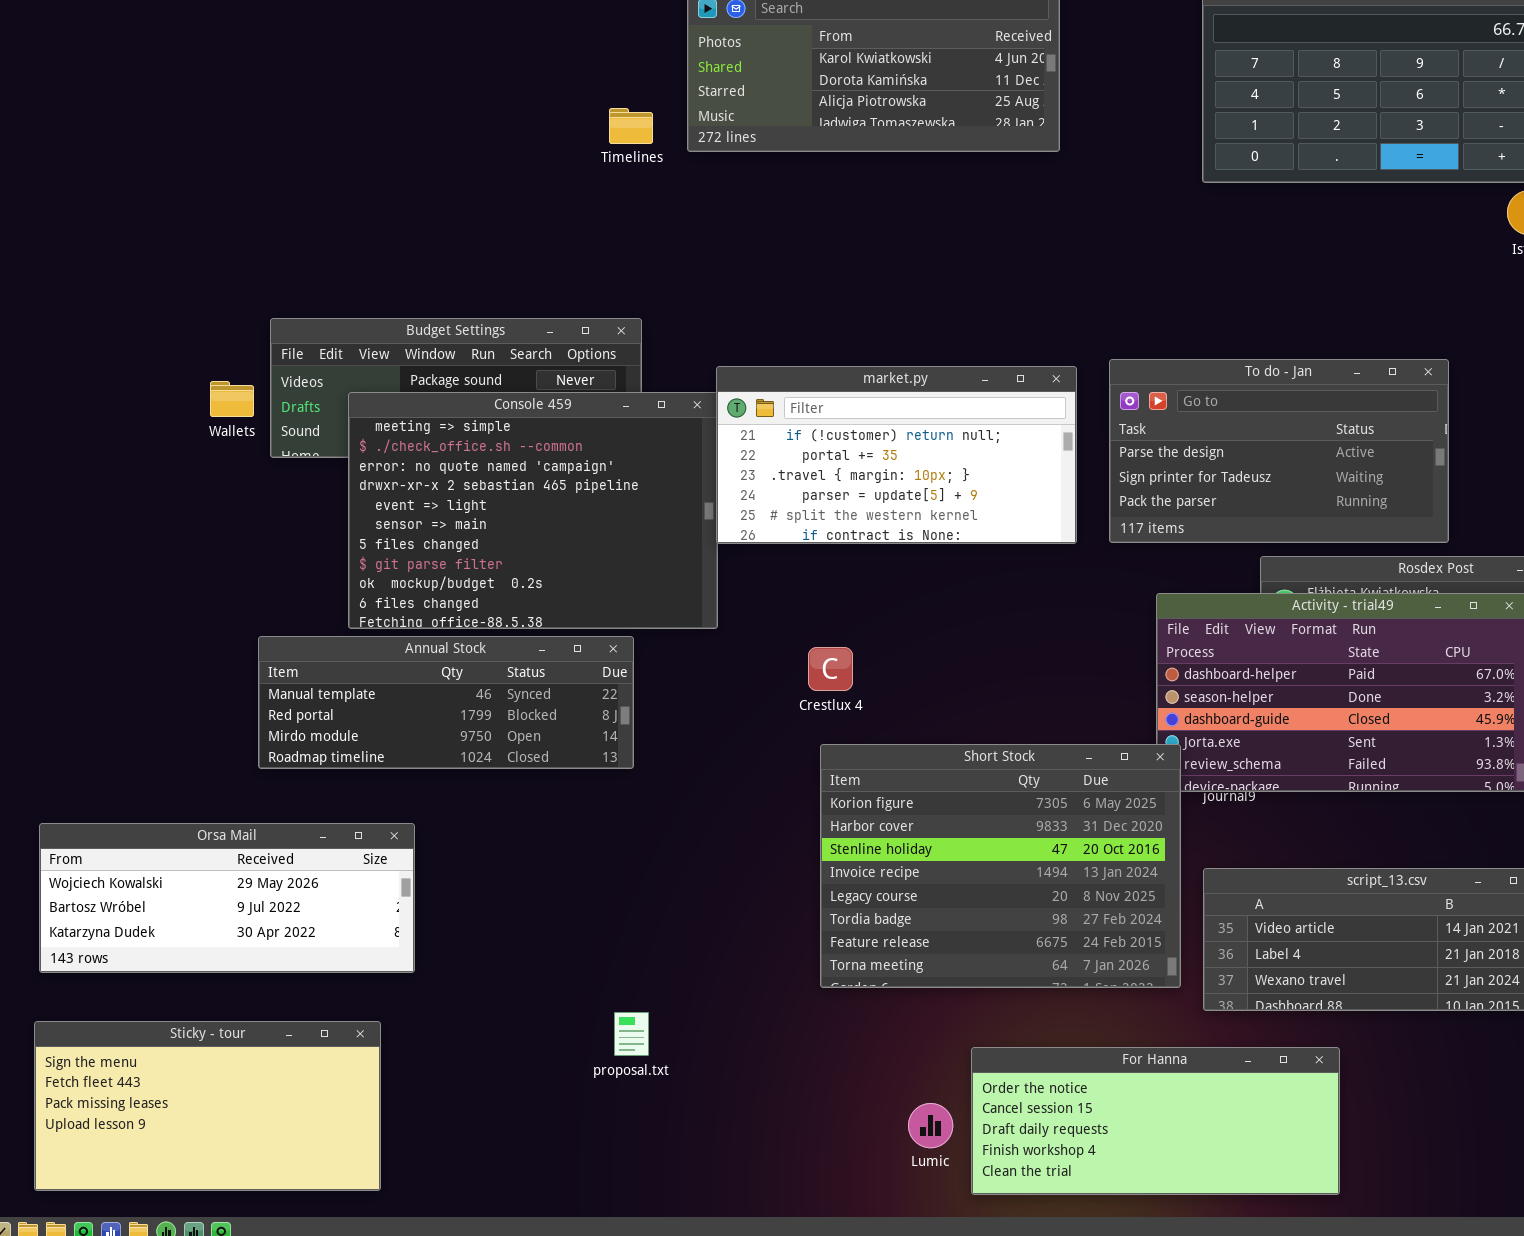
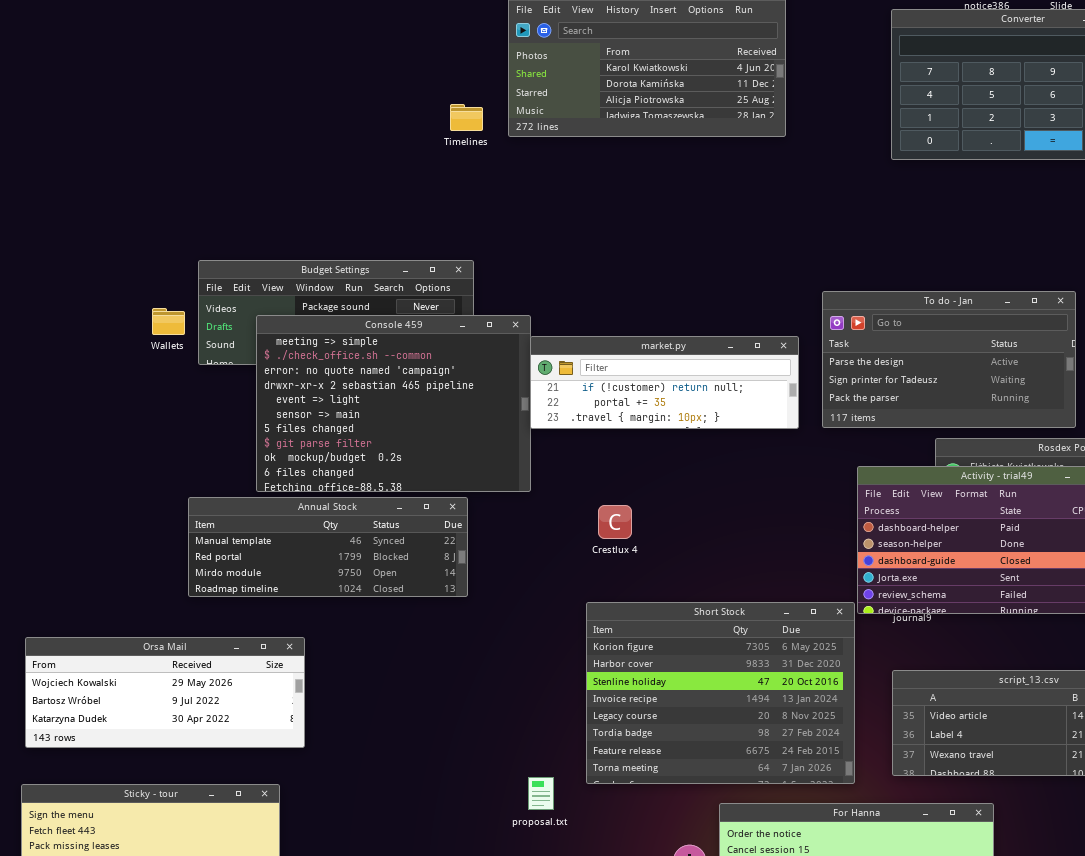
market.py: [716,366,1077,544] -> [530,336,799,429], resized
Short Stock: [820,744,1181,988] -> [586,602,855,784], moved
proposal.txt: [614,1012,649,1056] -> [528,777,554,810], moved

